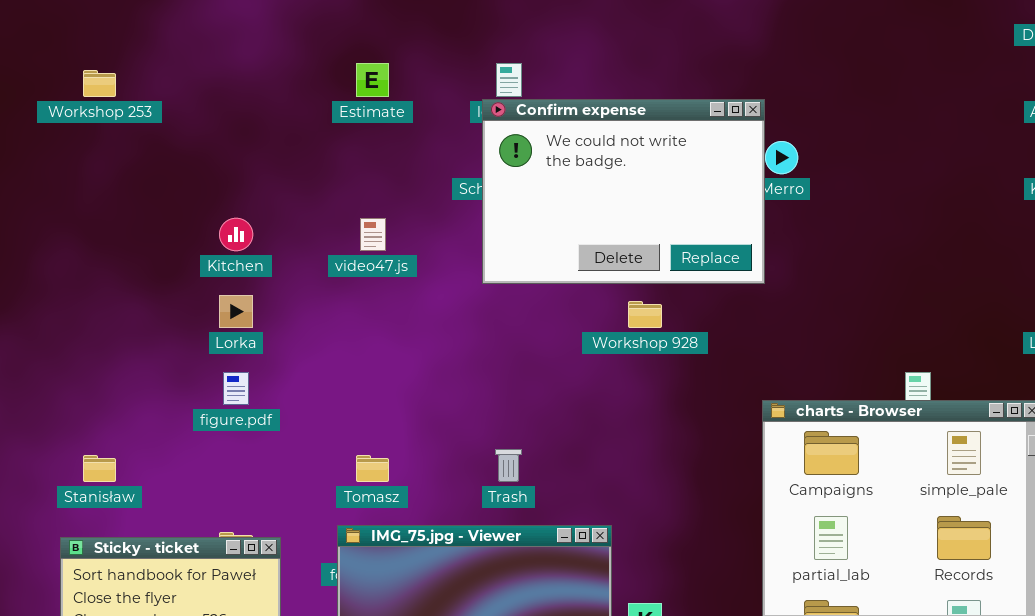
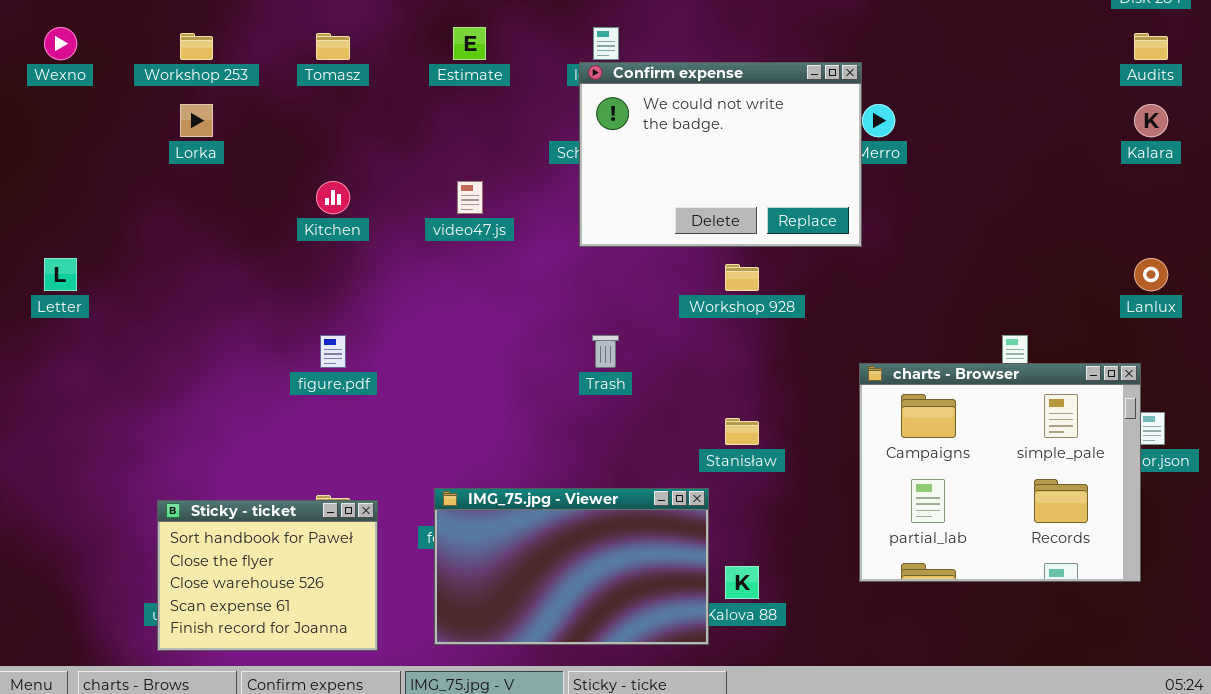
Lorka: [219,295,253,328] -> [180,104,213,137], moved
Trash: [495,449,522,482] -> [592,335,619,368], moved
Stanisław: [83,455,116,482] -> [725,418,759,445], moved
Tomasz: [356,455,389,482] -> [316,33,350,60], moved

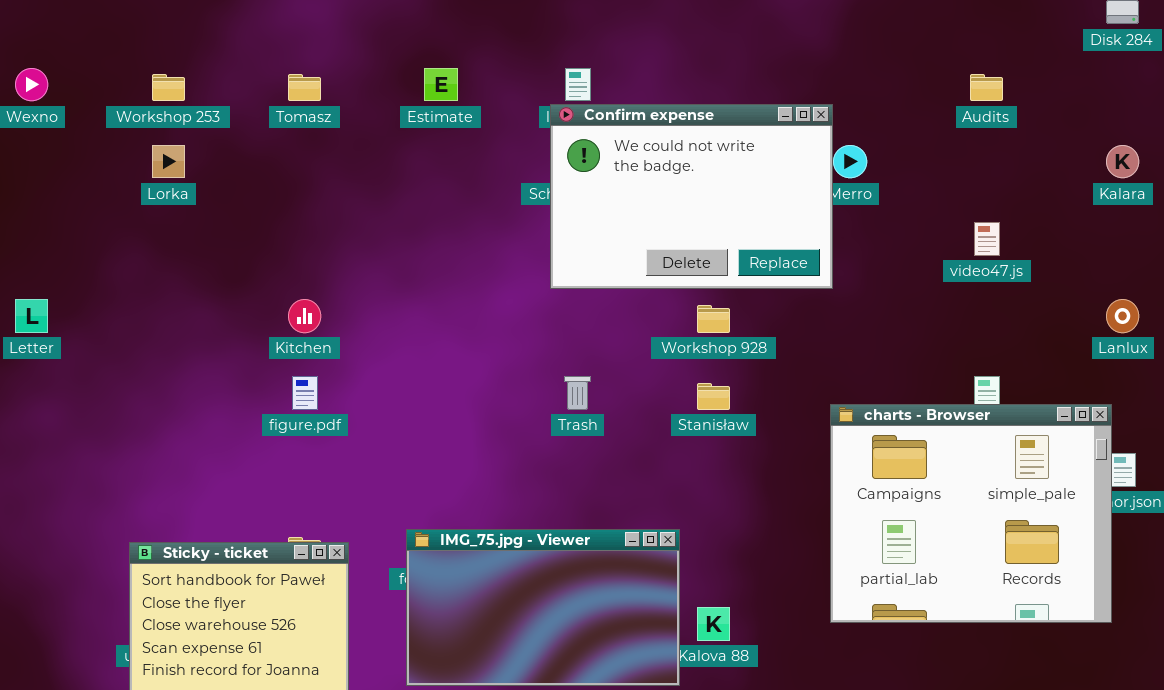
Audits: [1134,33,1168,60] -> [970,74,1003,101], moved
Kitchen: [316,181,350,214] -> [288,299,321,333], moved
video47.js: [457,181,483,214] -> [974,222,1000,256], moved
Stanisław: [725,418,759,445] -> [697,383,730,410], moved

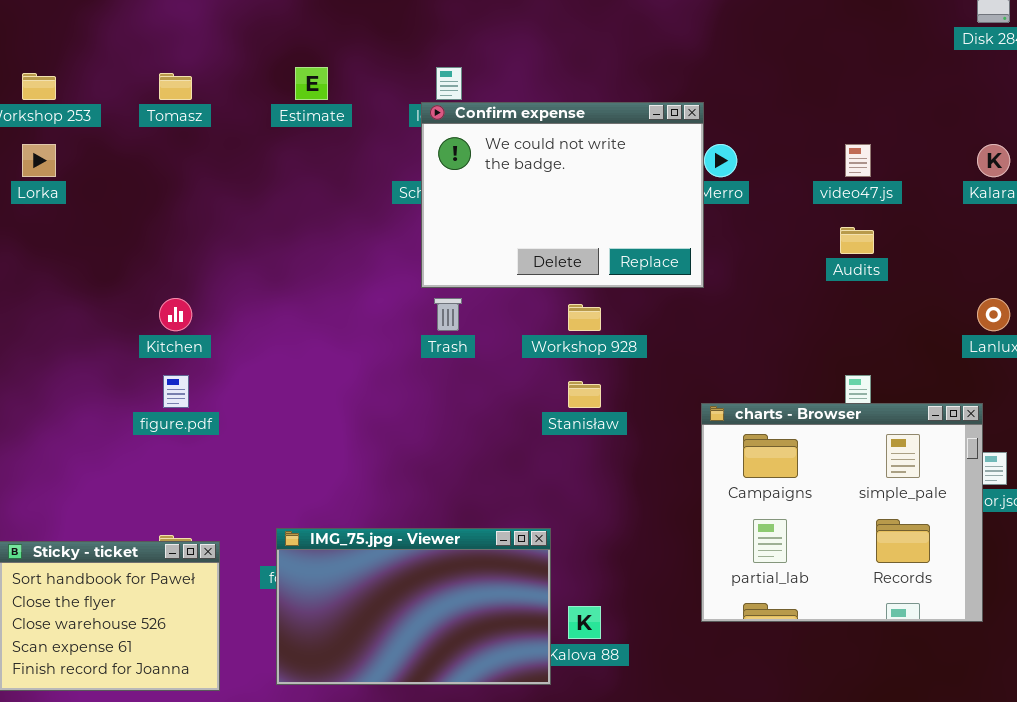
Audits: [970,74,1003,101] -> [840,227,874,254], moved
video47.js: [974,222,1000,256] -> [845,144,871,177], moved
Trash: [564,376,591,410] -> [434,298,462,331], moved

